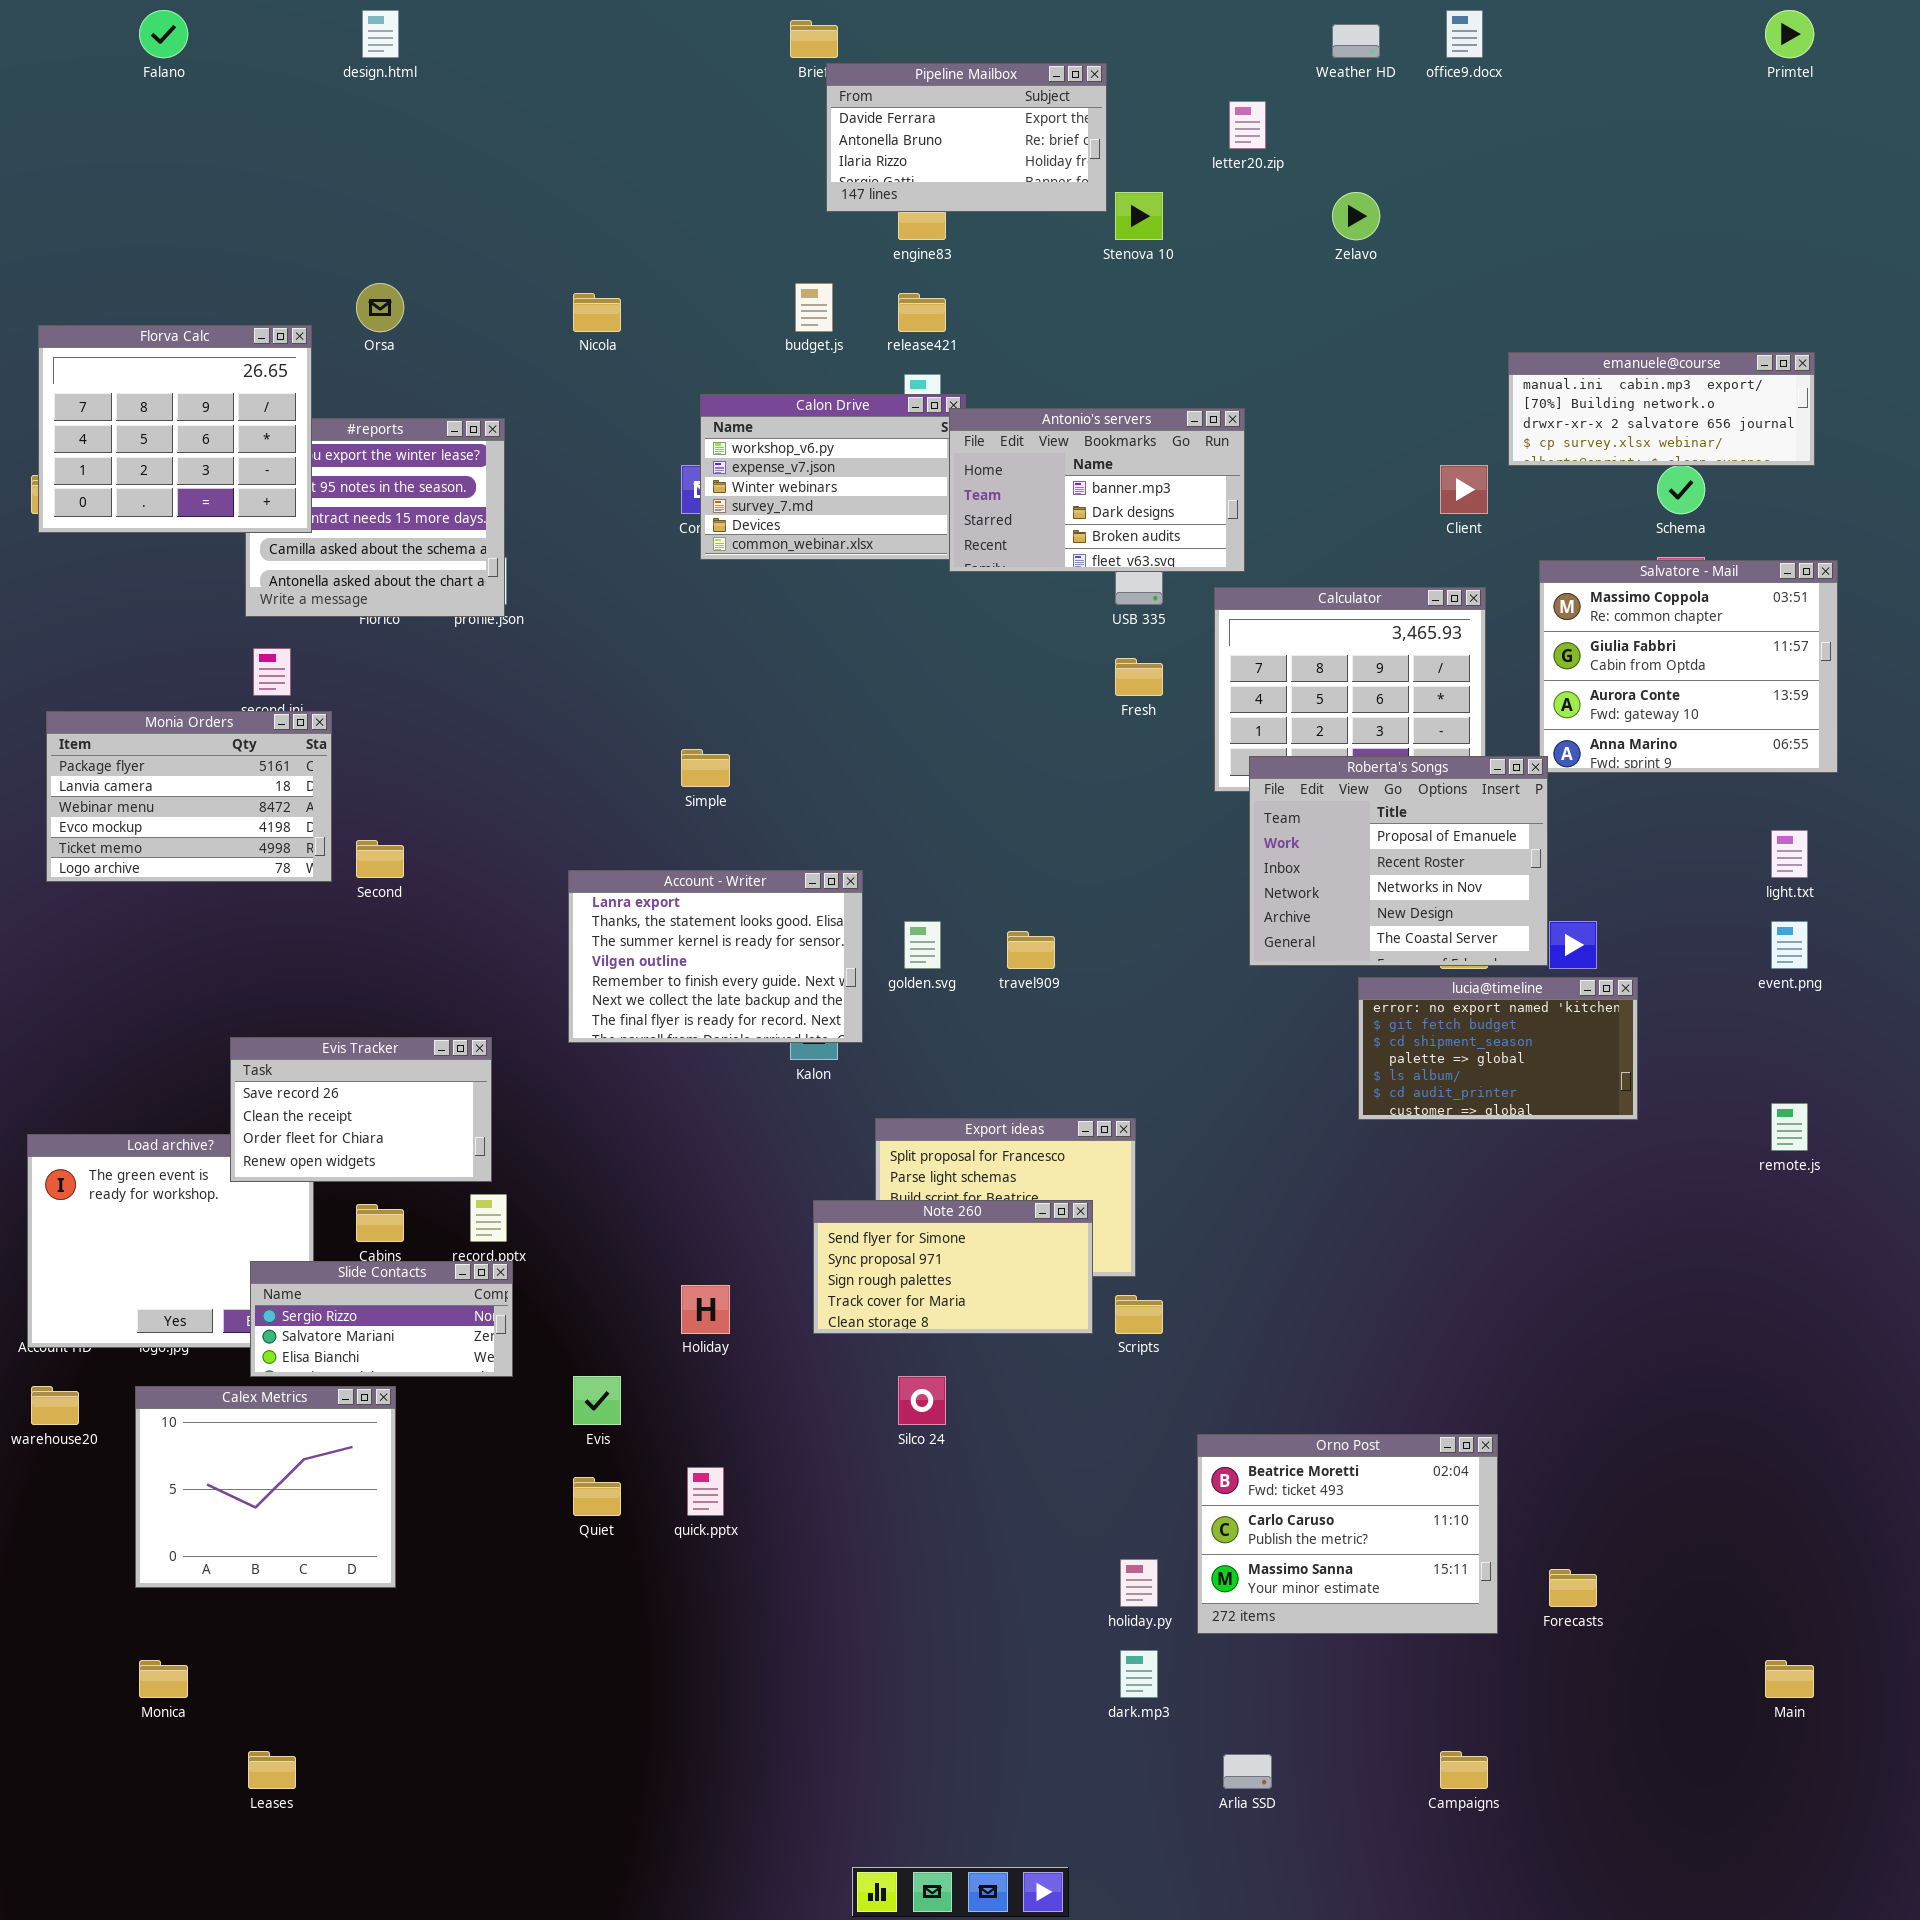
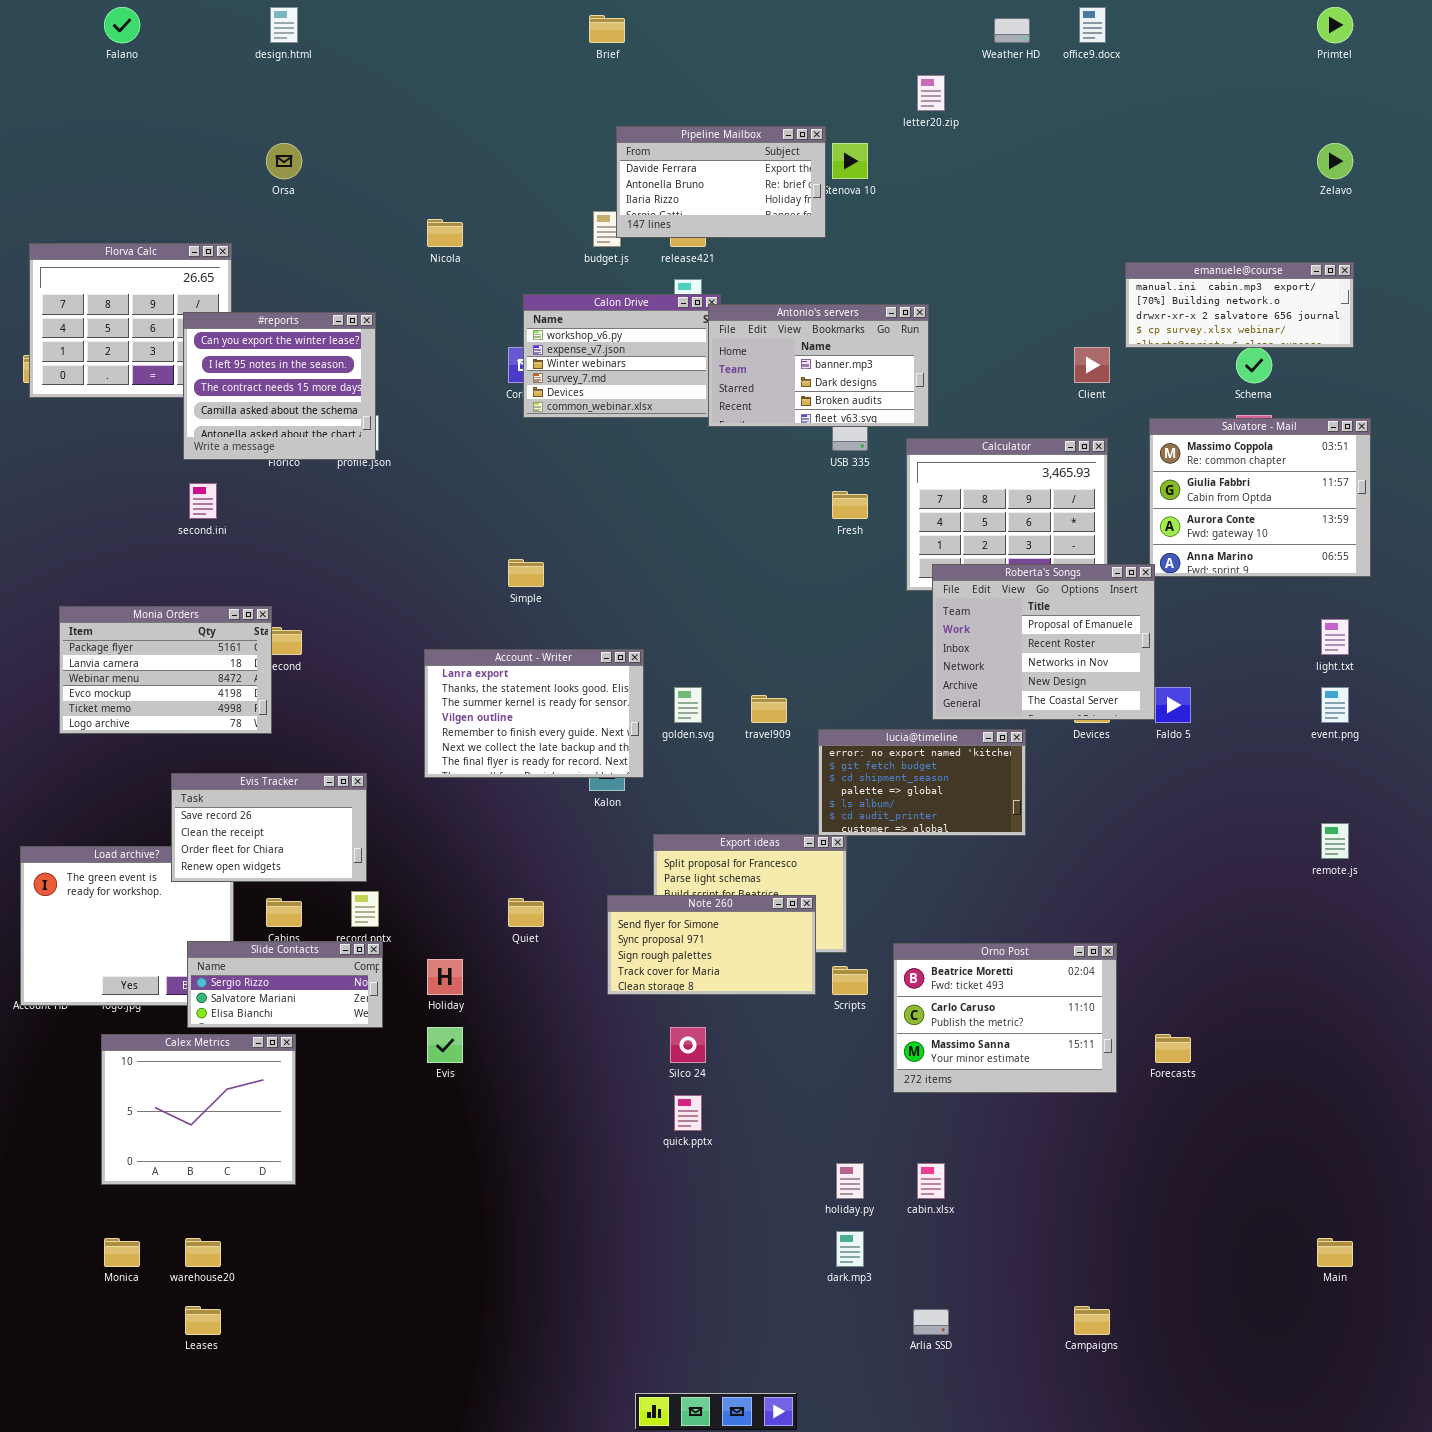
Pipeline Mailbox: [826,63,1107,212] -> [616,126,826,238], moved
Zelavo: [1332,192,1380,240] -> [1317,143,1353,179], moved
Orsa: [356,283,404,332] -> [266,143,302,179], moved
#reports: [245,418,505,617] -> [183,312,376,460], raised
Monia Orders: [46,711,332,882] -> [59,606,272,734], moved
lucia@timeline: [1358,977,1638,1120] -> [818,729,1026,836], moved
Holiday: [681,1285,730,1334] -> [427,959,463,995], moved
warehouse20: [31,1386,79,1425] -> [185,1238,221,1267], moved
Orno Post: [1197,1434,1498,1634] -> [893,943,1117,1093], moved
quick.pptx: [687,1467,724,1516] -> [674,1095,702,1131], moved
Quiet: [573,1477,621,1516] -> [508,898,544,927], moved
Forecasts: [1549,1569,1597,1607] -> [1155,1034,1191,1063], moved

